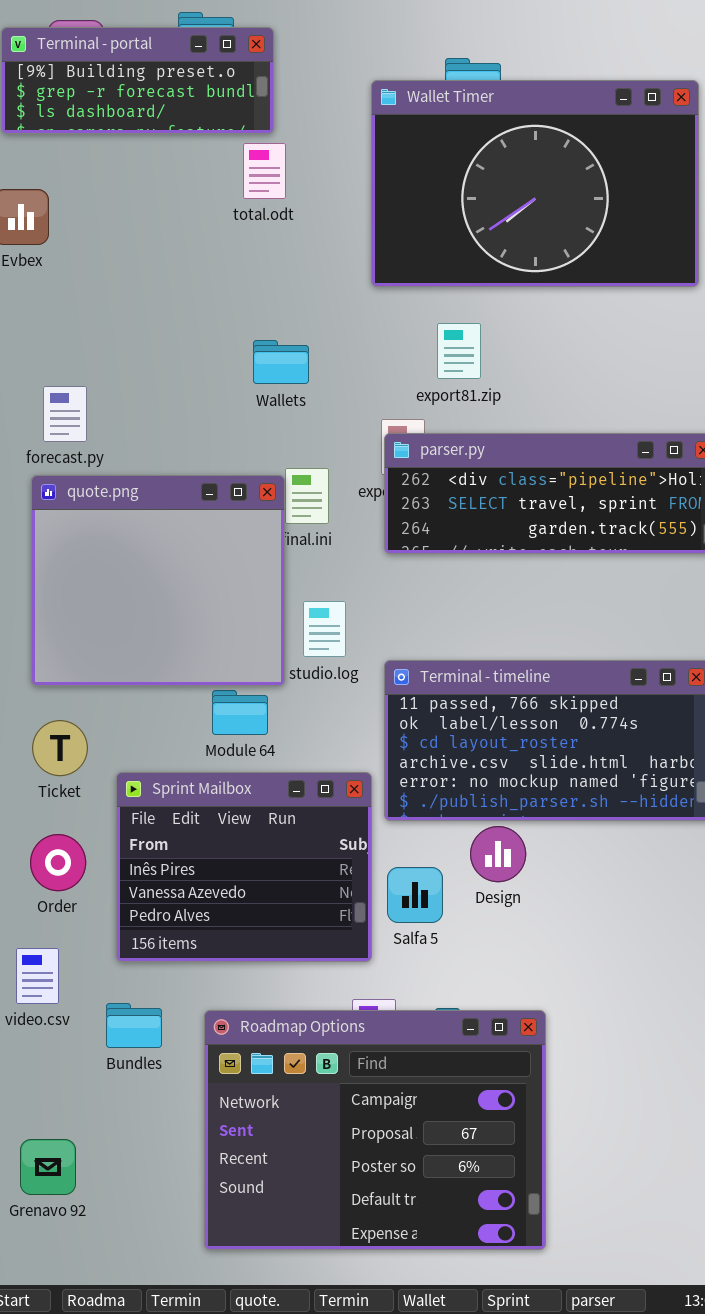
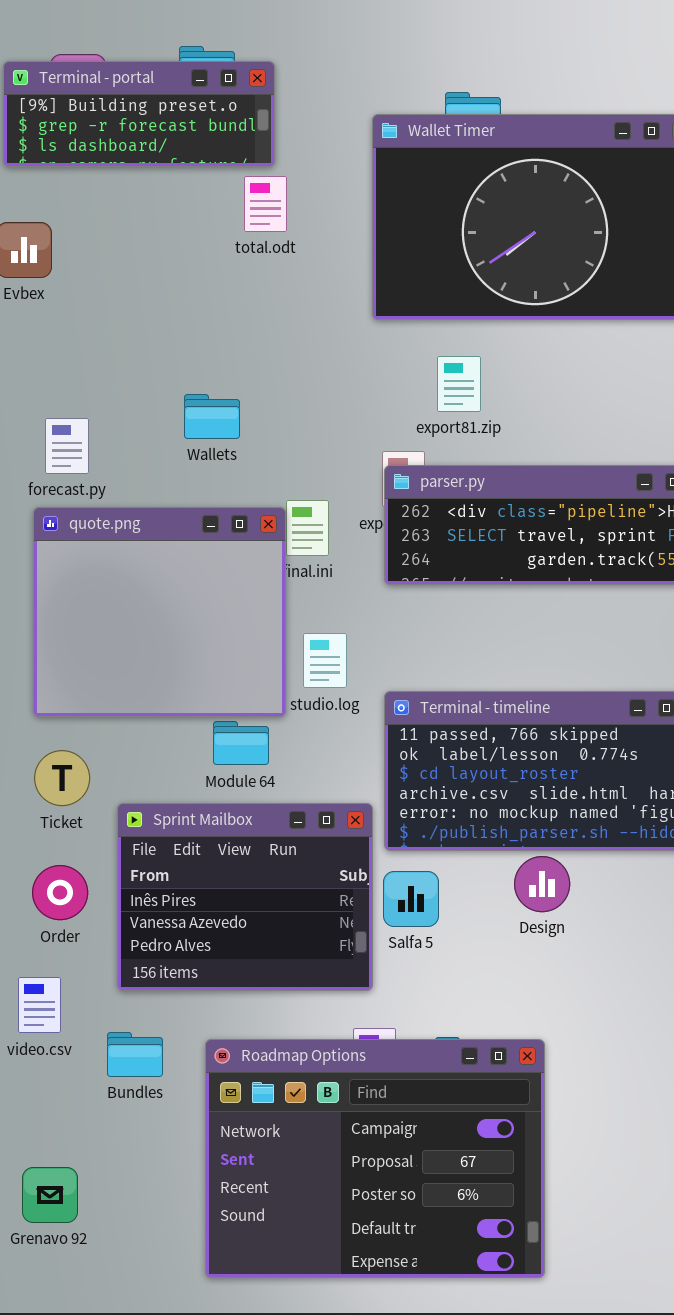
Wallets: [253,340,309,384] -> [184,394,240,439], moved
Design: [470,826,526,882] -> [514,856,570,912], moved
Salfa 5: [387,867,443,923] -> [383,871,439,927], moved

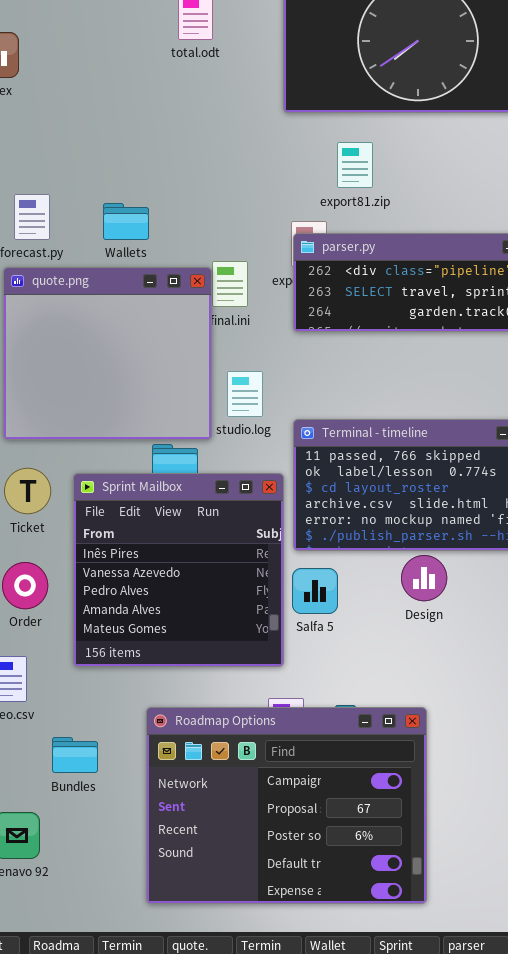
Wallets: [184,394,240,439] -> [103,203,149,240], moved
Sprint Mailbox: [117,803,373,991] -> [73,473,284,667], resized
Bundles: [107,1032,163,1077] -> [52,737,98,773], moved

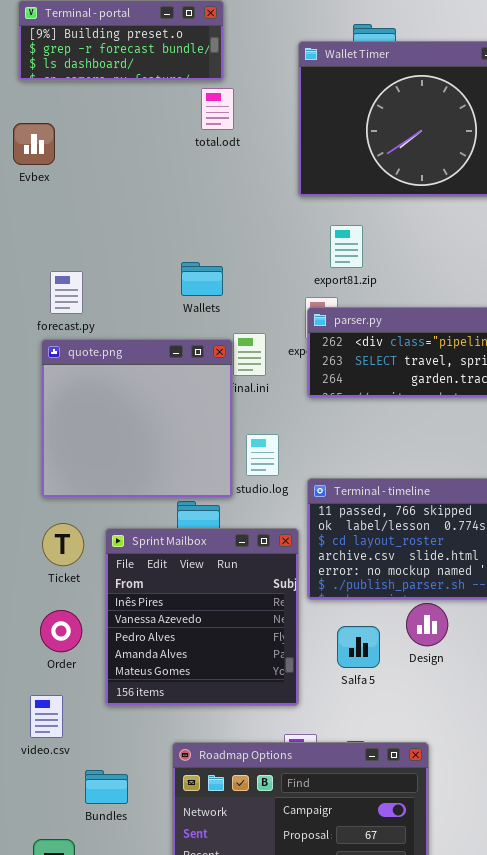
export81.zip: [337,142,373,188] -> [330,225,363,268], moved
Wallets: [103,203,149,240] -> [181,262,223,296], moved
Salfa 5: [292,568,338,614] -> [337,626,380,668], moved

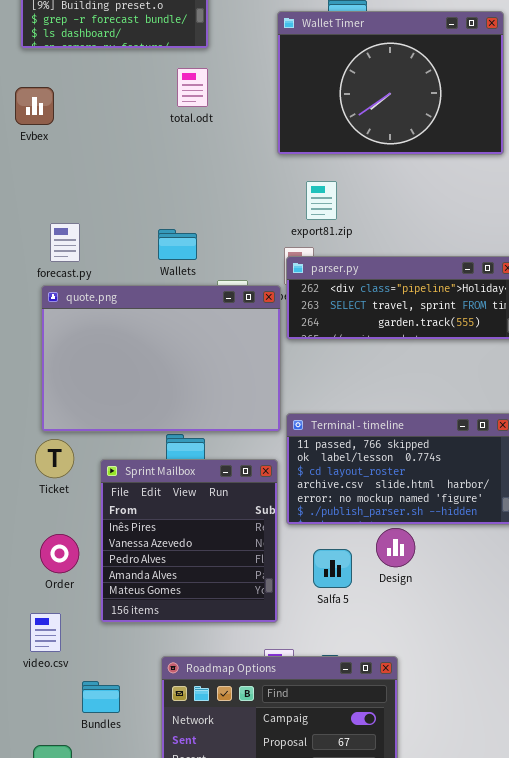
total.odt: [201,88,234,130] -> [177,68,208,107], moved
Wallets: [181,262,223,296] -> [158,229,197,260], moved
quote.png: [41,339,233,498] -> [41,285,281,432], resized
Ticket: [42,523,84,566] -> [35,439,74,478], moved

